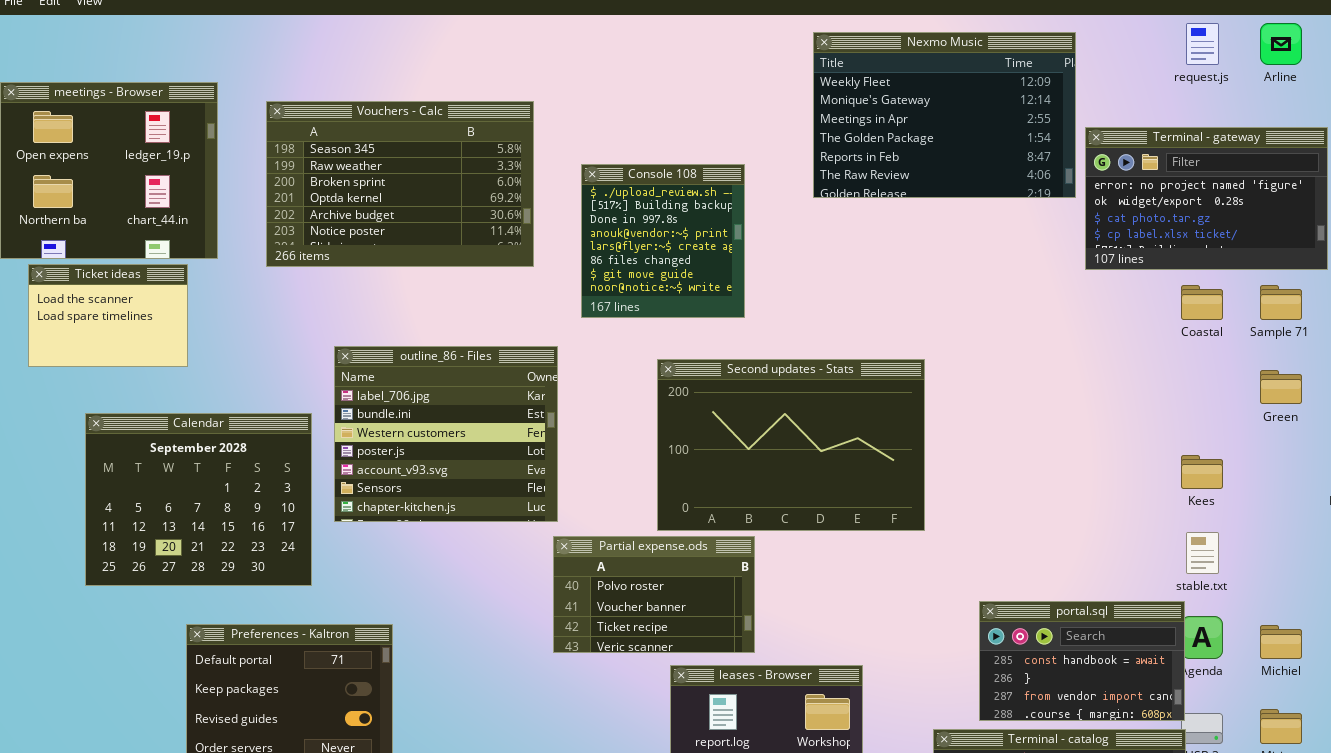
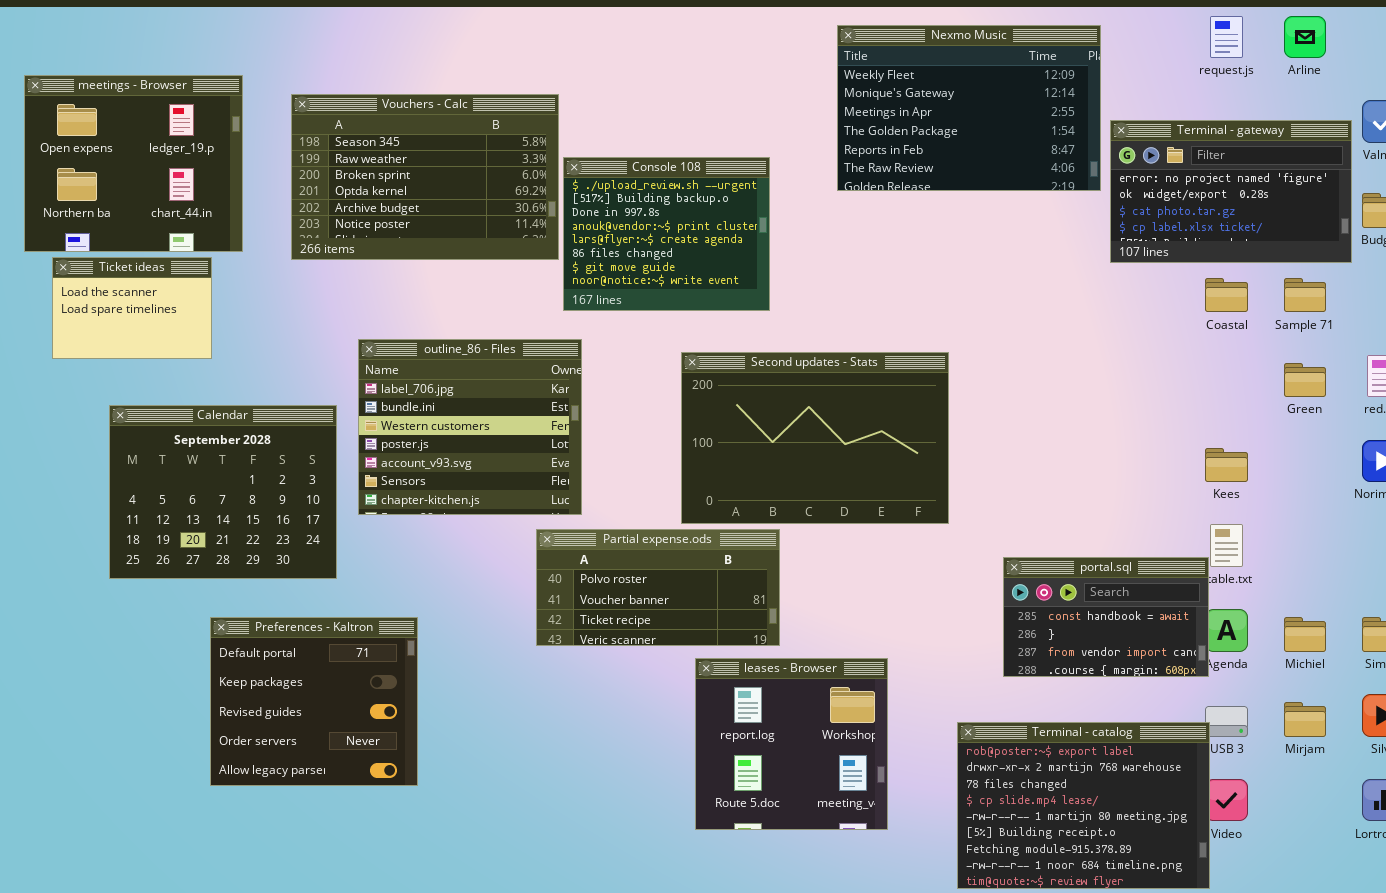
Console 108: [581,164,745,318] -> [563,157,770,311], resized
Partial expense.ods: [553,536,755,653] -> [536,529,780,646], resized
portal.sql: [979,601,1185,721] -> [1003,557,1209,677], moved

